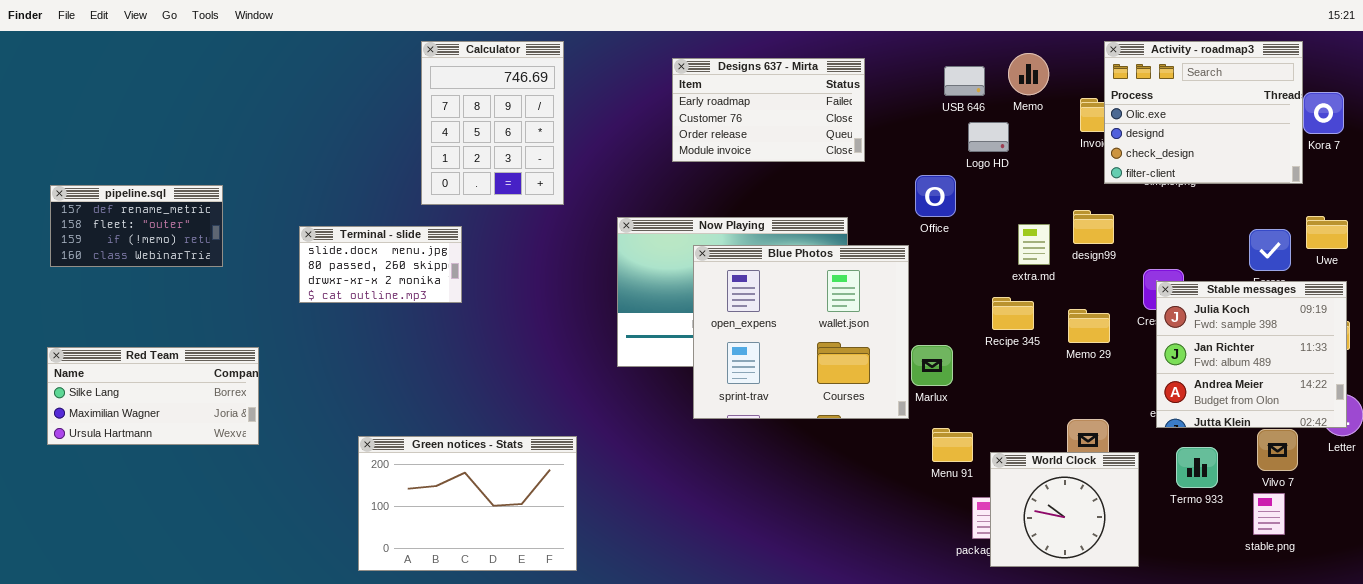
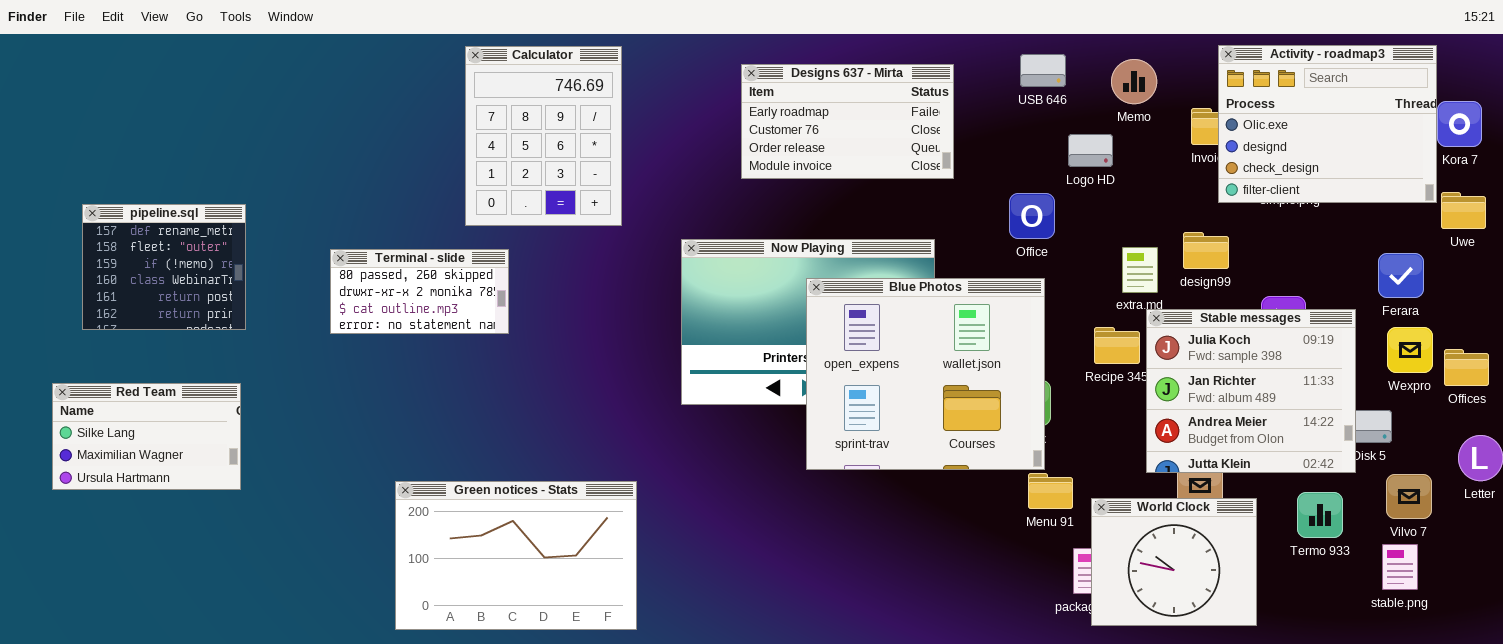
USB 646: [944,66,985,96] -> [1020,54,1066,87], moved
pipeline.sql: [50,185,223,267] -> [82,204,246,330], resized
Uwe: [1306,216,1348,249] -> [1441,192,1486,229], moved
Terminal - slide: [299,226,462,303] -> [330,249,509,334], scrolled down 1 row
Blue Photos: [693,245,909,419] -> [806,278,1045,470], moved
Stable messages: [1156,281,1347,428] -> [1146,309,1356,473], moved
Red Team: [47,347,259,445] -> [52,383,241,490], resized

